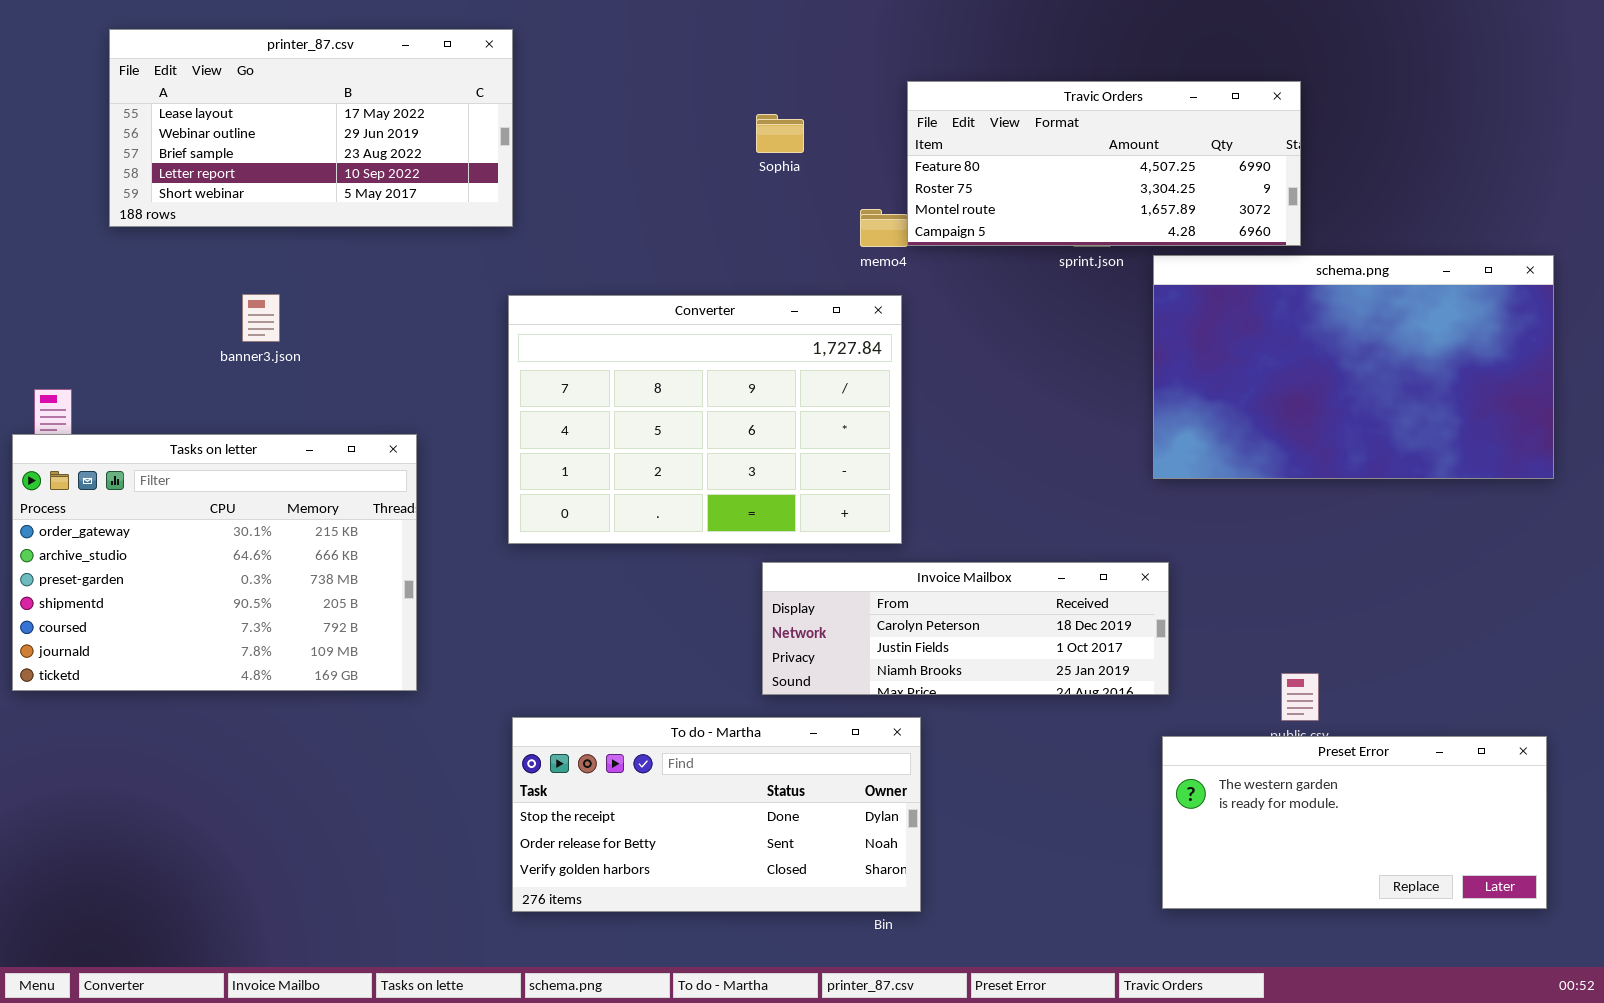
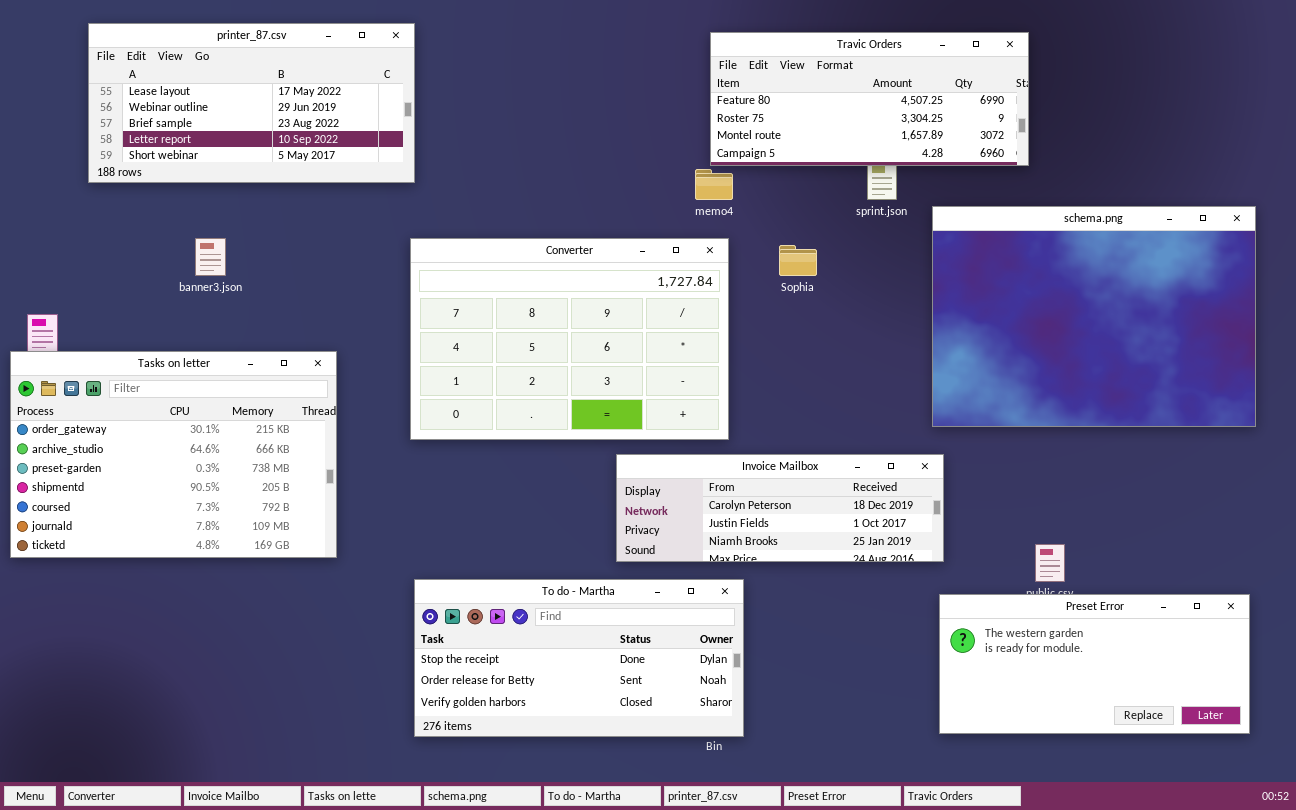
Travic Orders: [907,81,1301,246] -> [710,32,1029,166], moved
Sophia: [756,114,804,153] -> [779,245,817,276], moved
schema.png: [1153,255,1554,479] -> [932,206,1256,427], resized

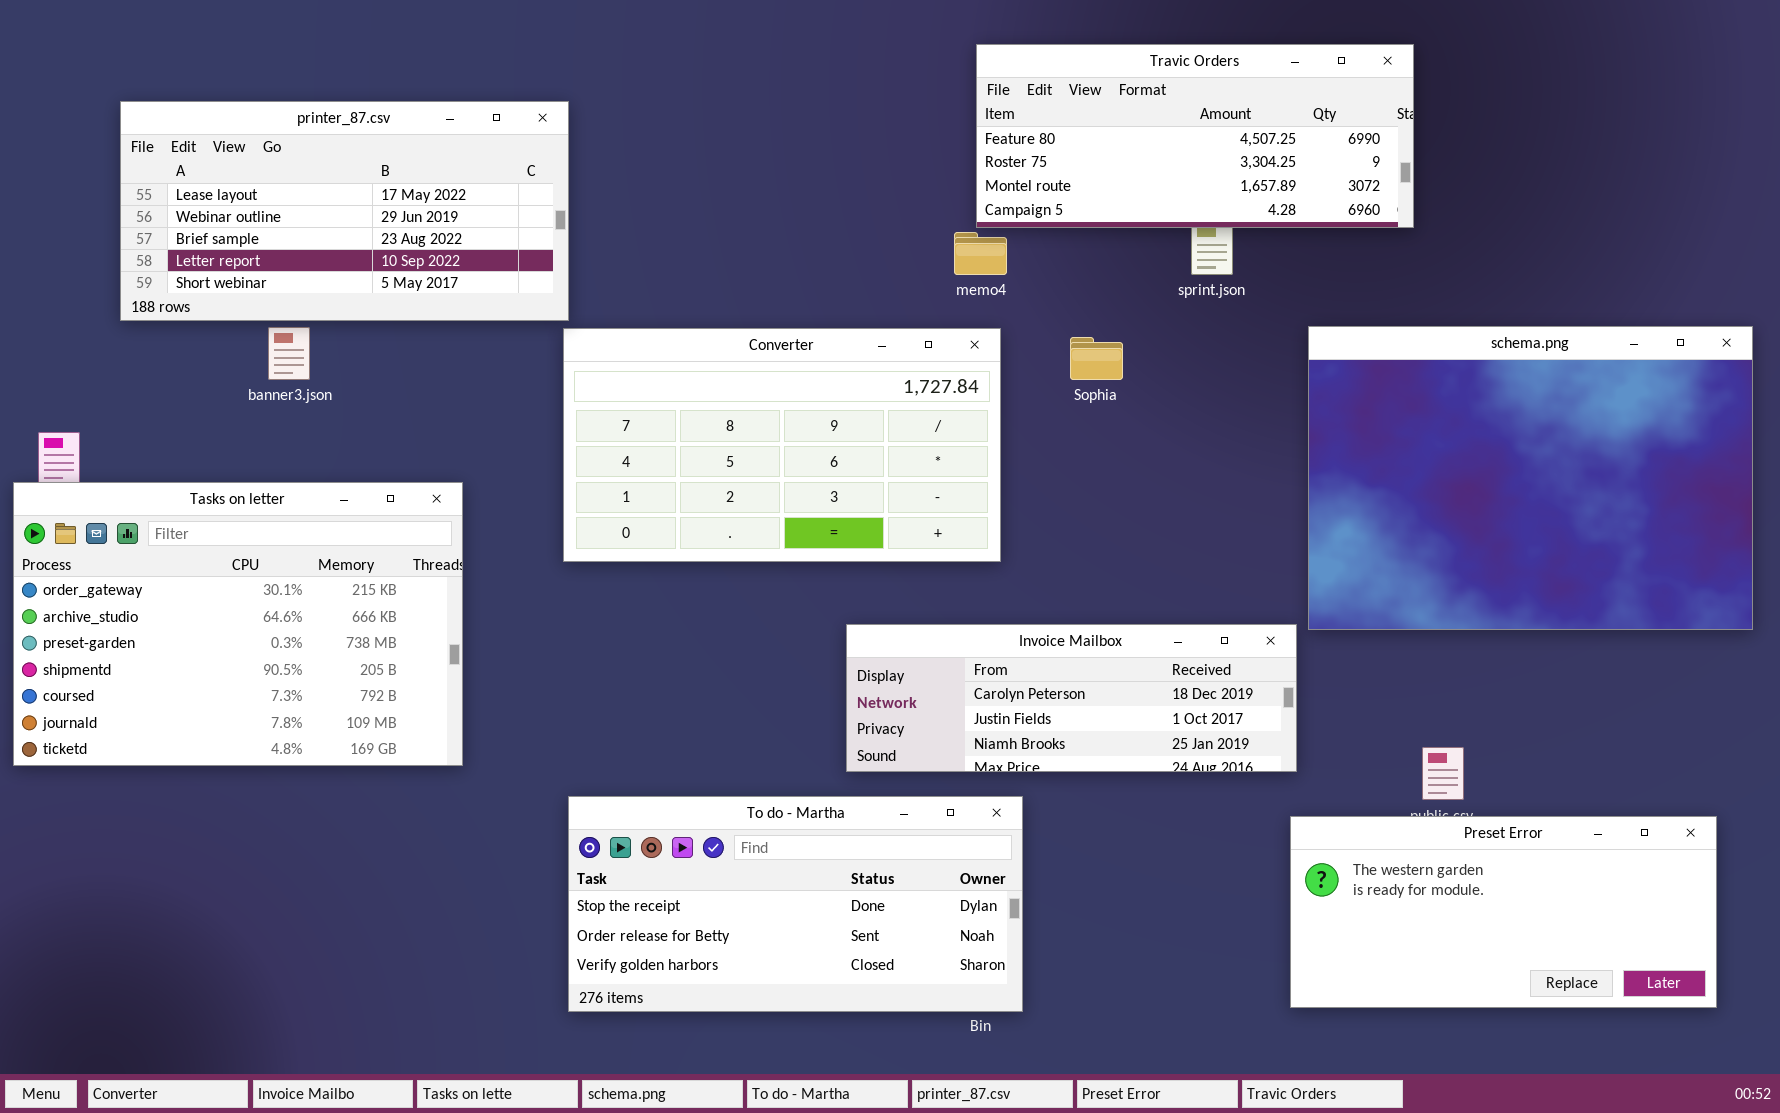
printer_87.csv: [88,23,415,183] -> [120,101,569,321], moved
schema.png: [932,206,1256,427] -> [1308,326,1753,630], moved
Converter: [410,238,729,440] -> [563,328,1001,562], resized

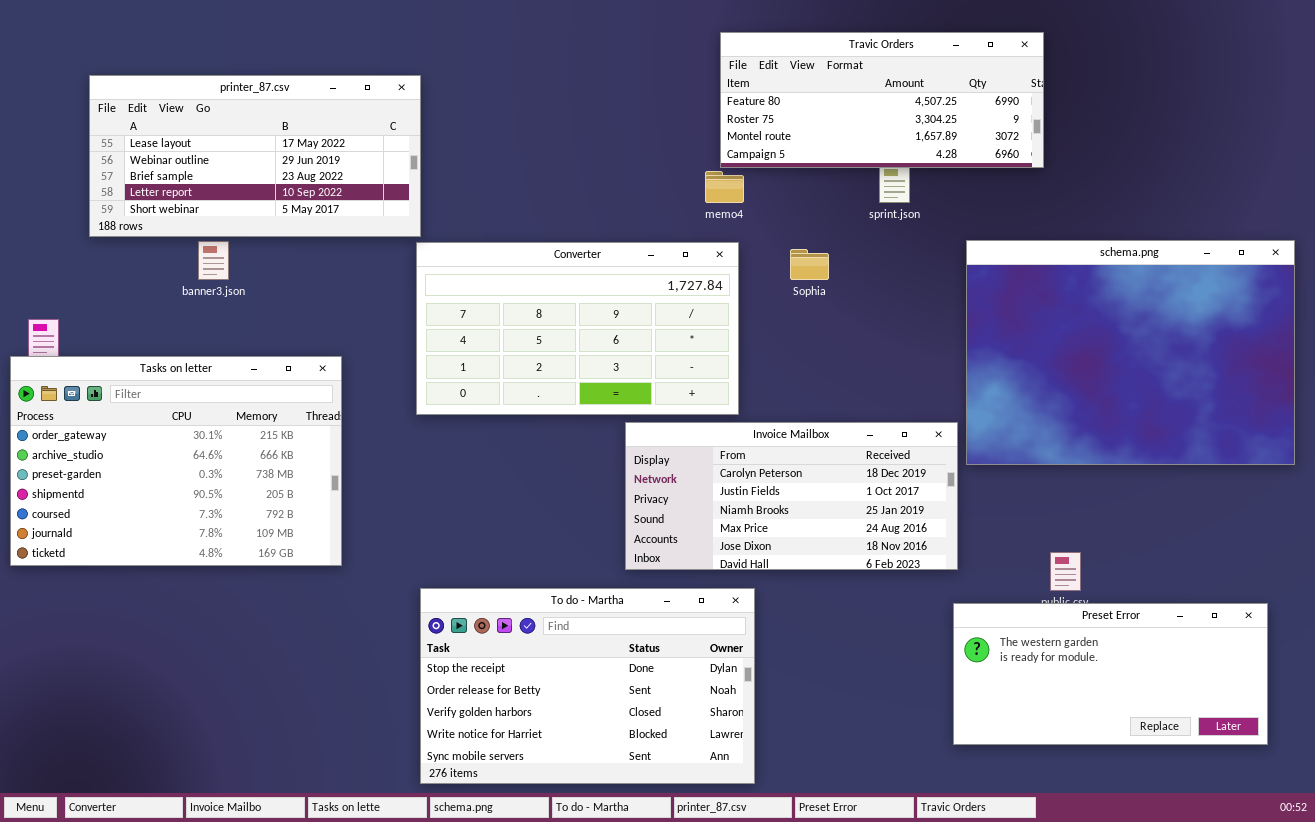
Invoice Mailbox: [846,624,1297,772] -> [625,422,958,570], resized
To do - Martha: [568,796,1023,1012] -> [420,588,755,784], resized

